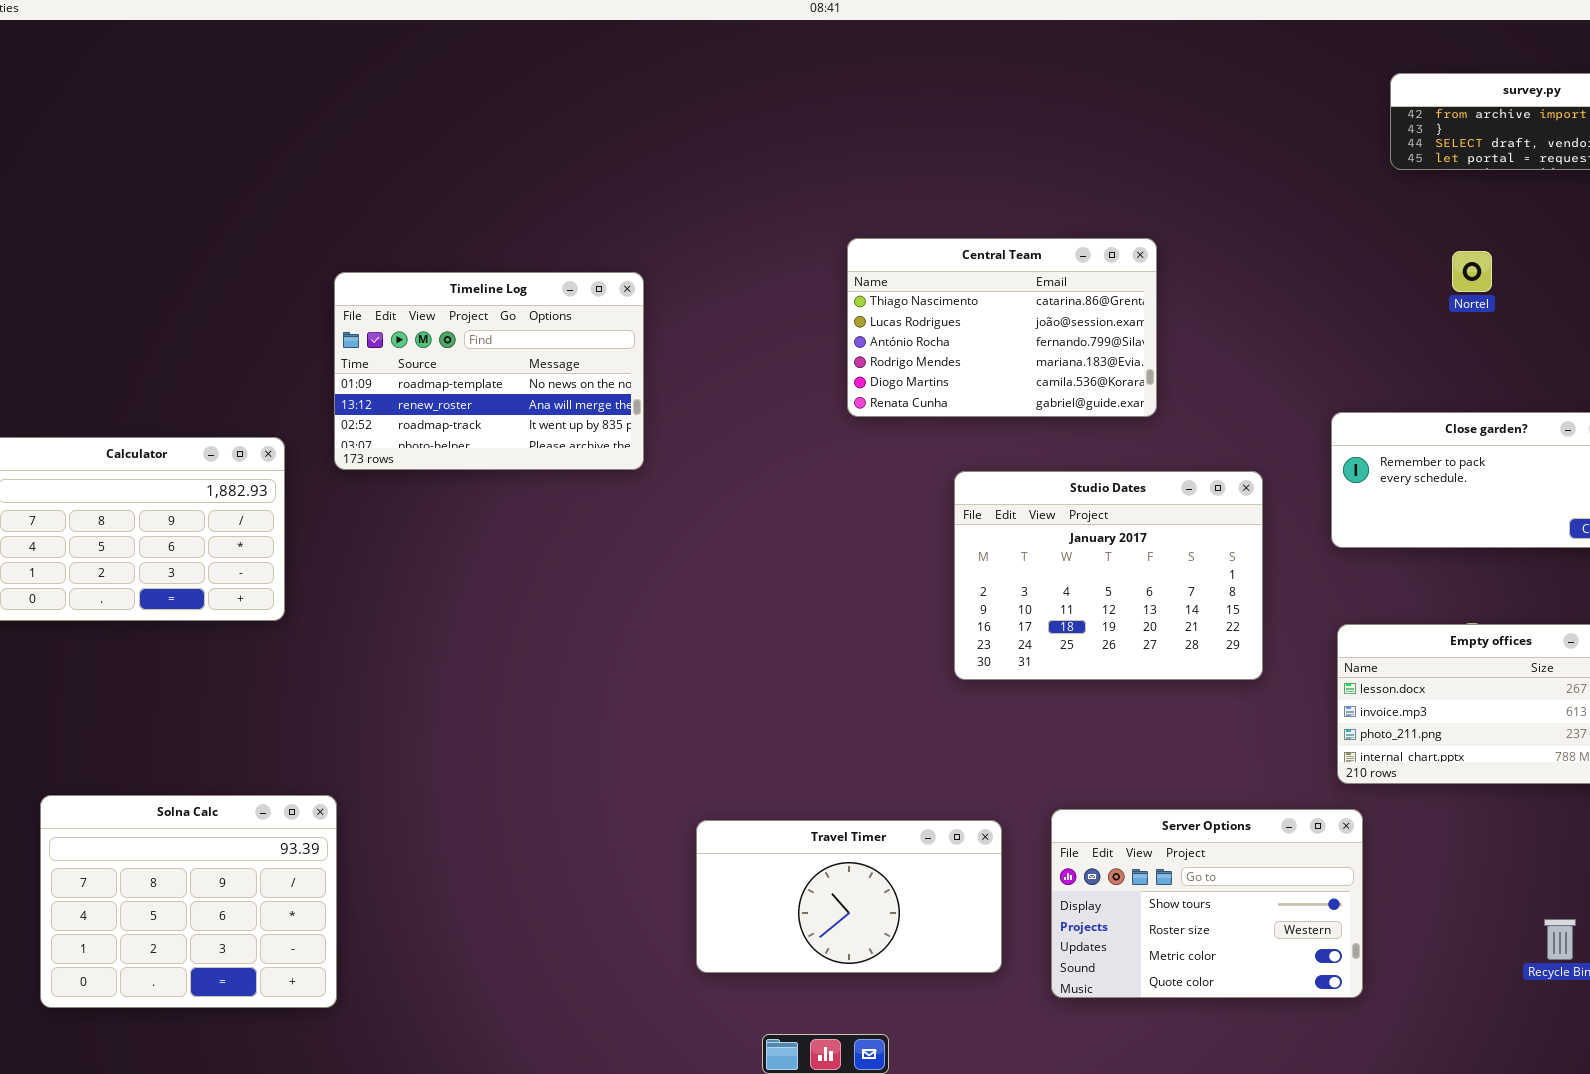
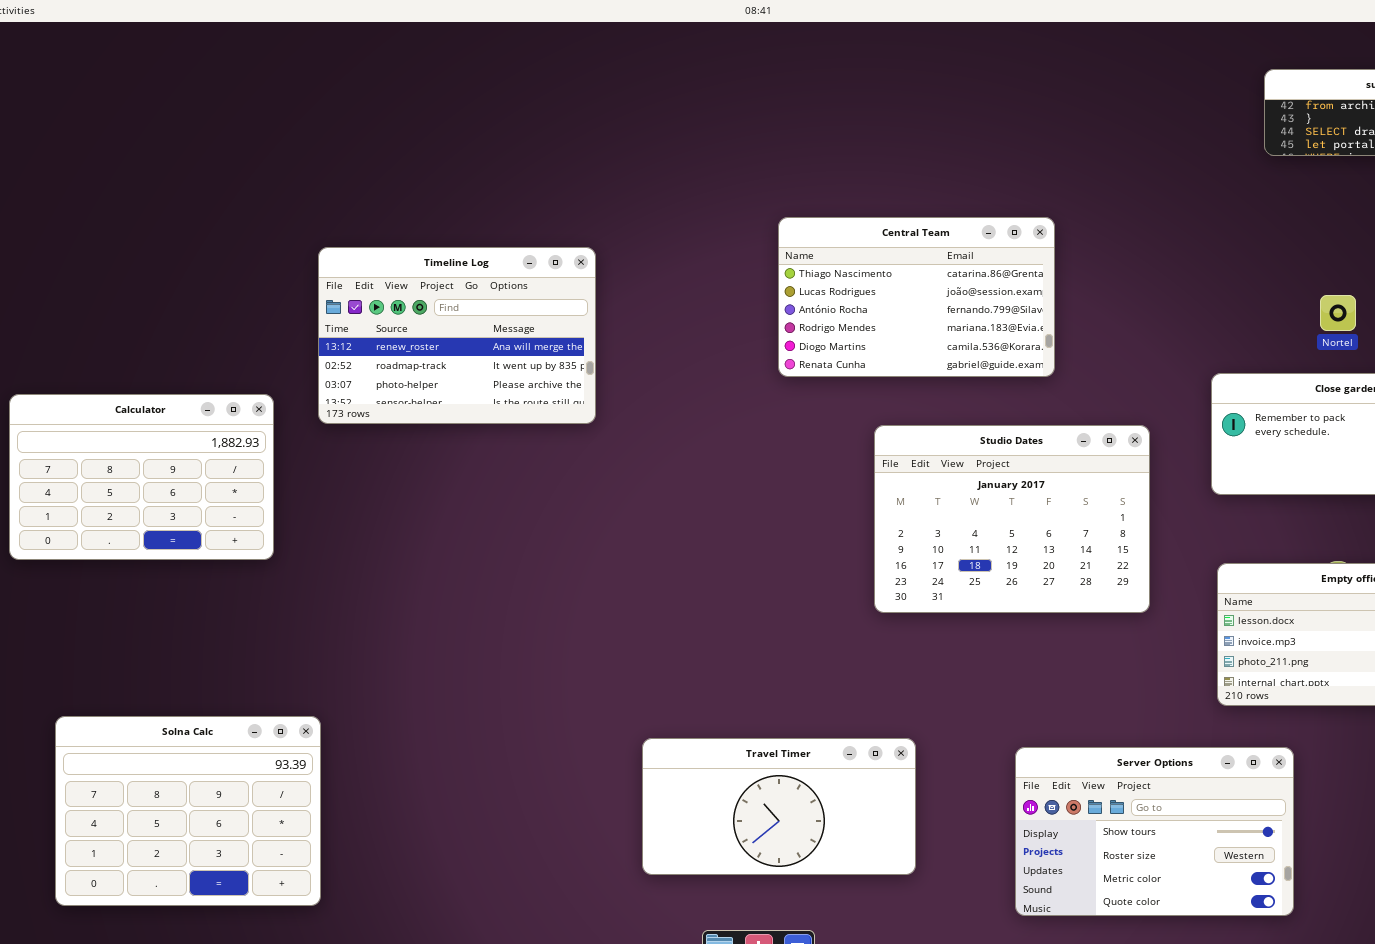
Nortel: [1452,251,1492,292] -> [1320,295,1356,331], moved
Timeline Log: [334,272,644,470] -> [318,247,596,424], scrolled down 1 row
Server Options: [1051,809,1363,998] -> [1015,747,1294,916], moved

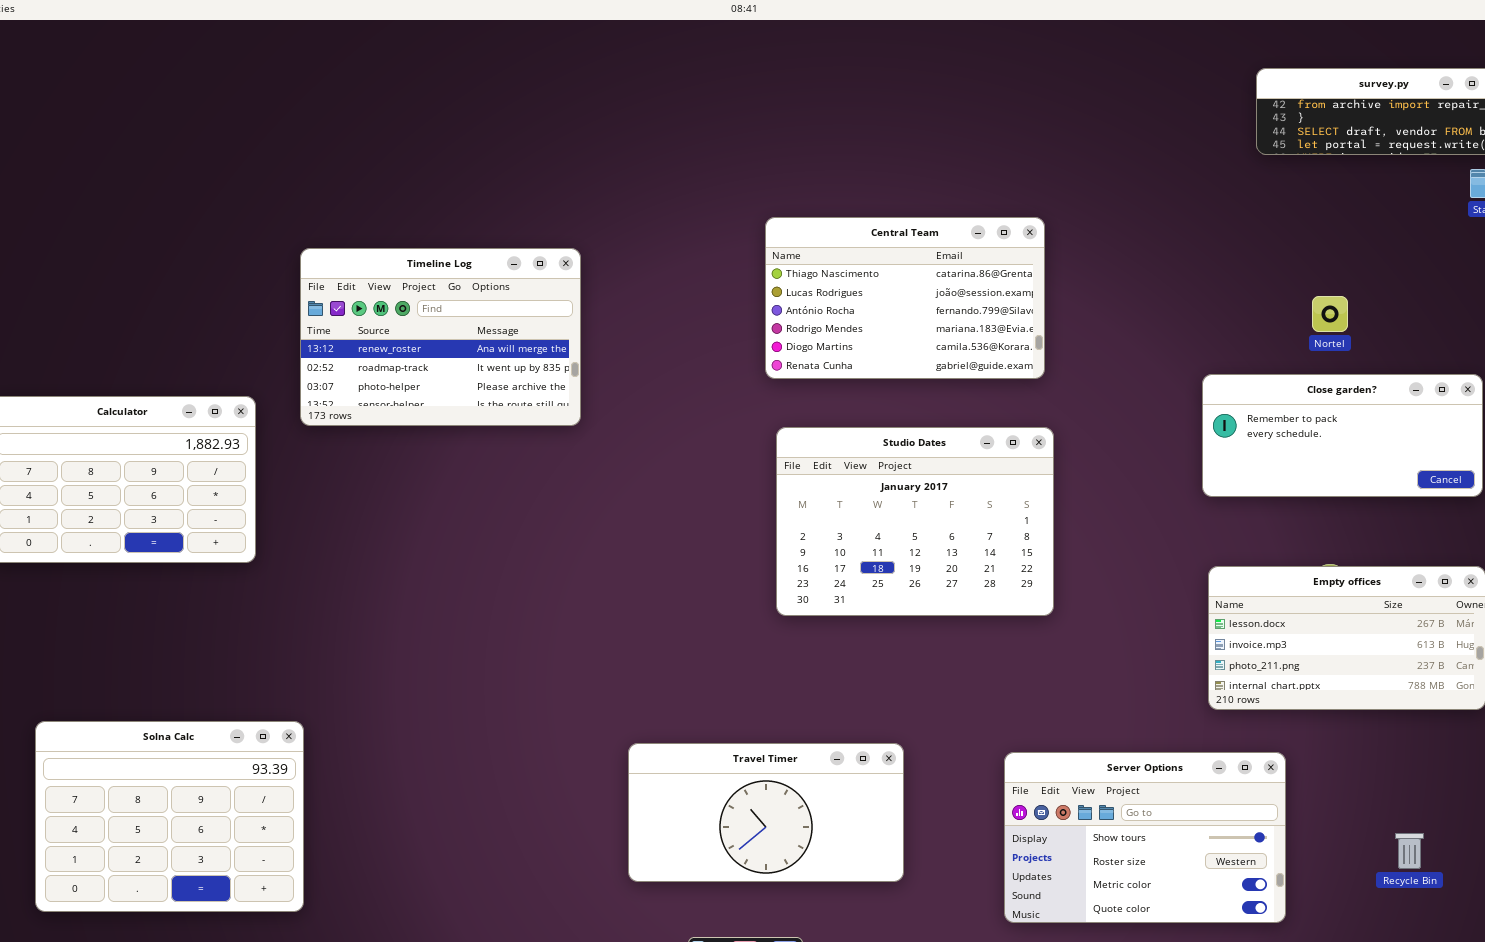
Studio Dates: [874,425,1150,613] -> [776,427,1054,616], moved

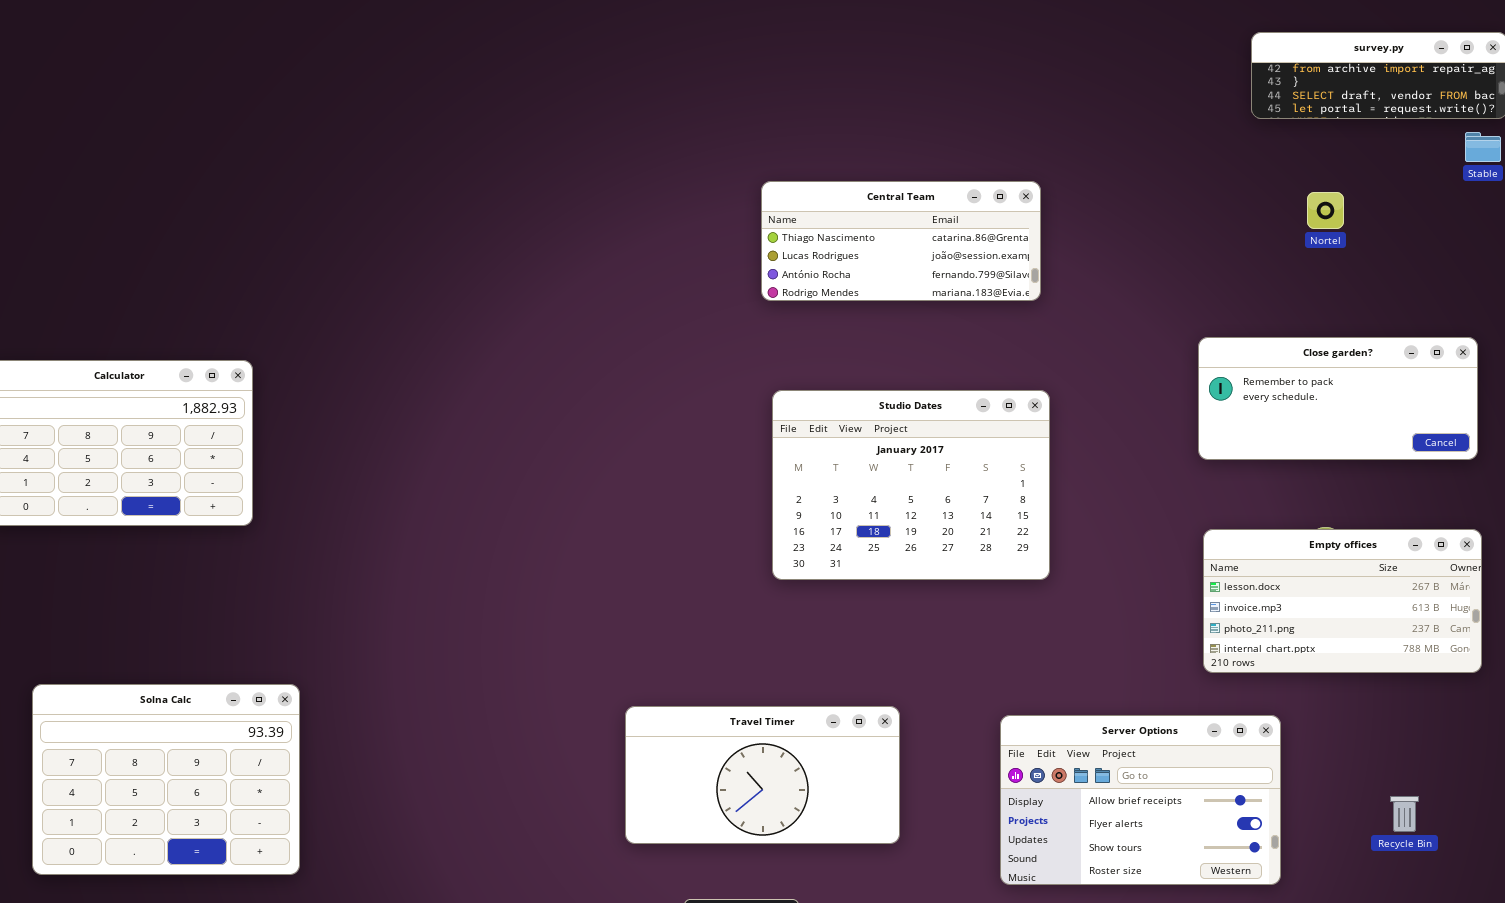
Central Team: [765,217,1045,379] -> [761,181,1041,301], resized
Timeline Log: [300,248,581,426] -> none, closed
Nortel: [1312,296,1348,332] -> [1307,192,1344,229], moved
Server Options: [1004,752,1286,923] -> [1000,715,1281,885], scrolled up 2 rows

